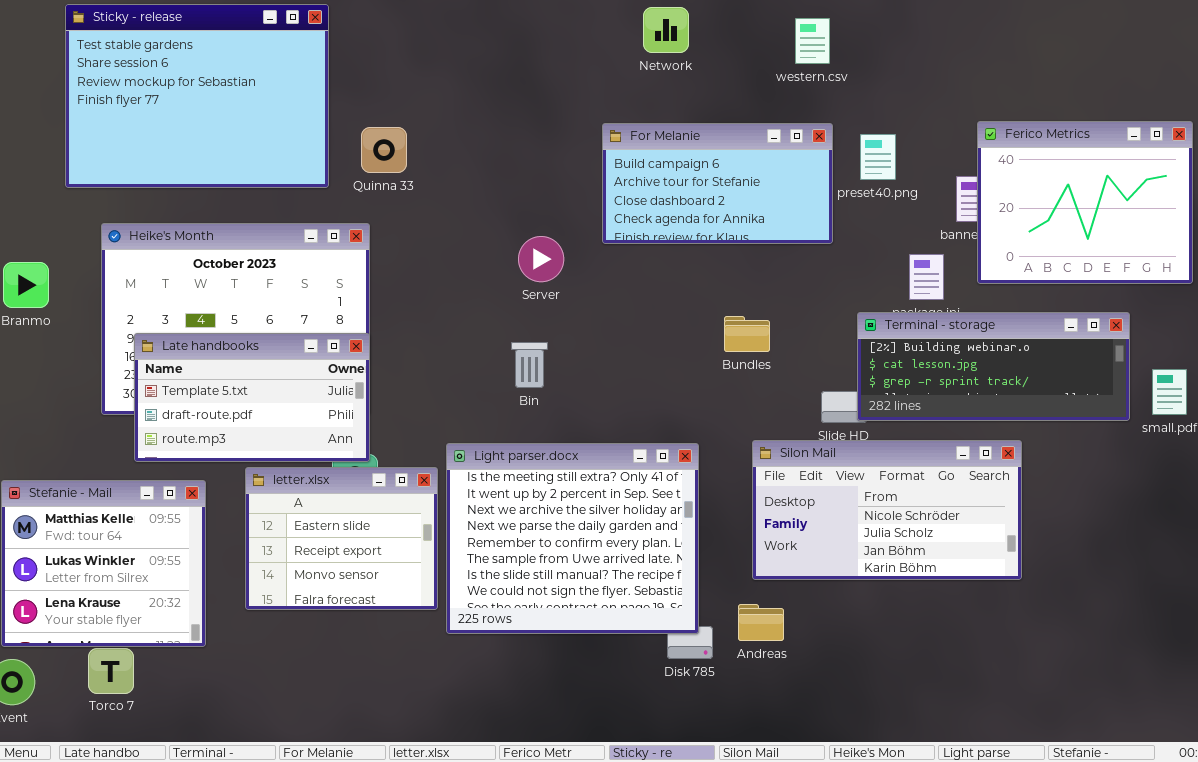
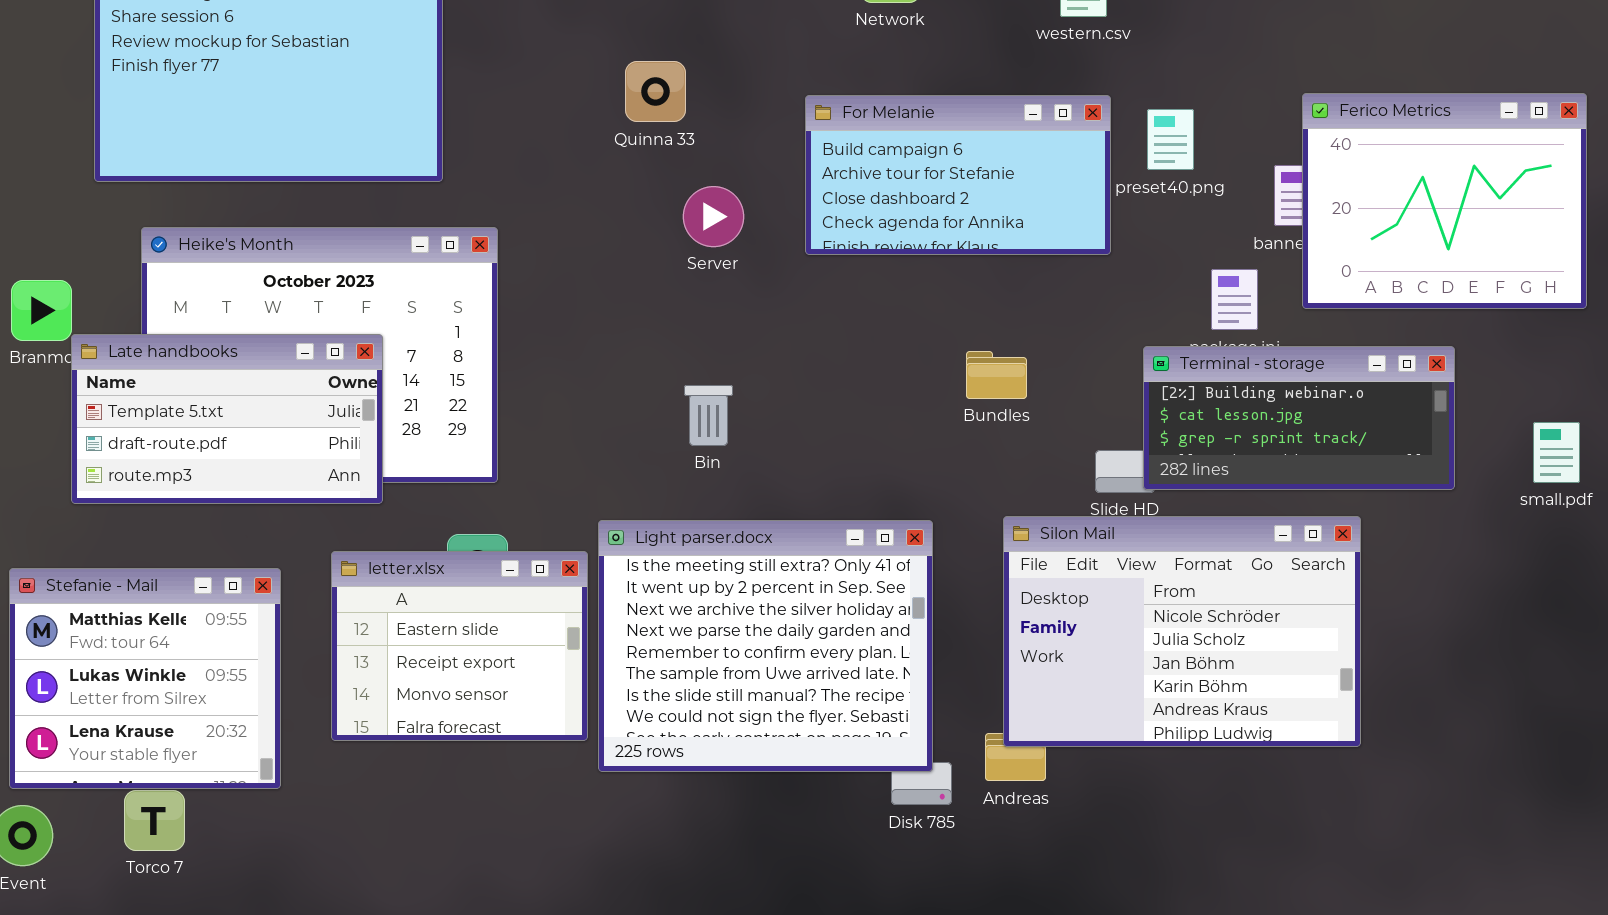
Quinna 33: [361,127,407,173] -> [625,61,686,122], moved
Server: [518,236,564,282] -> [683,186,744,247], moved
Terminal - storage: [857,312,1130,421] -> [1143,346,1455,490], resized
Late handbooks: [134,333,370,462] -> [71,334,383,504], moved
Silon Mail: [752,440,1022,580] -> [1003,516,1361,747], resized

